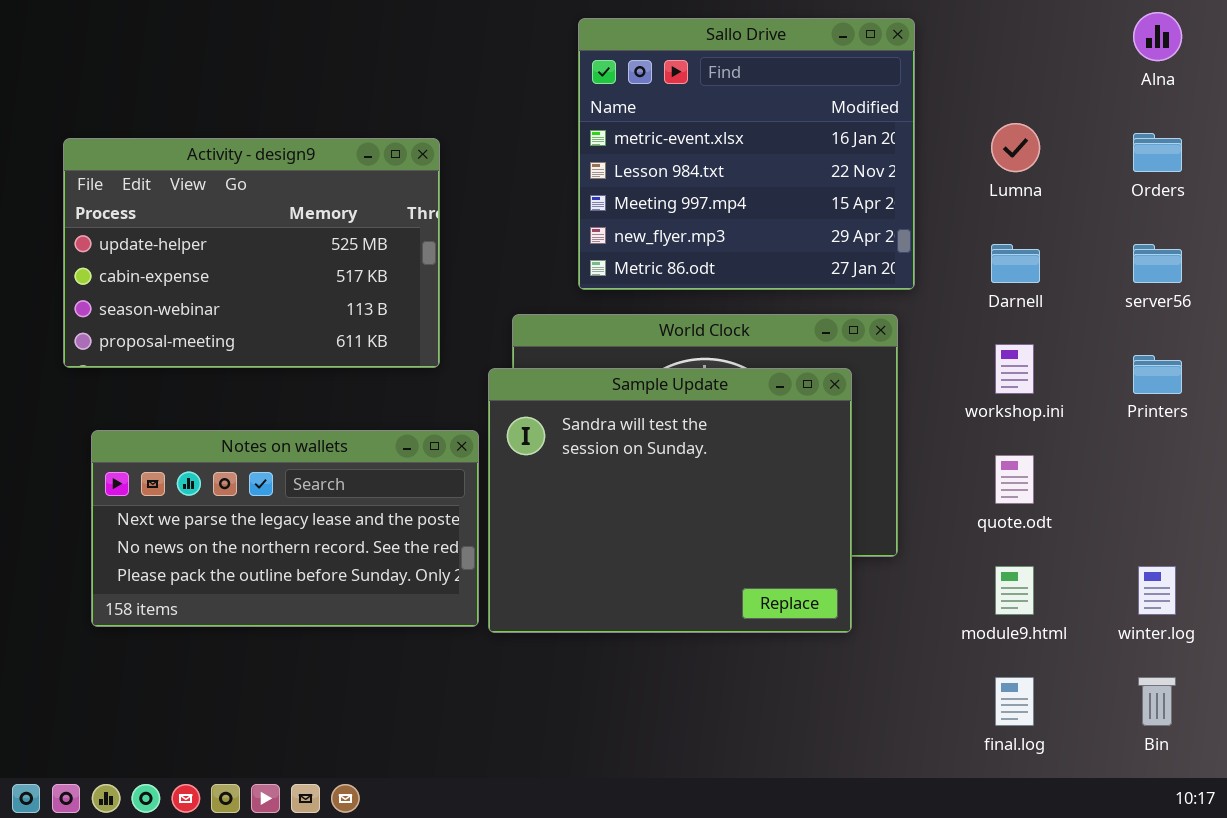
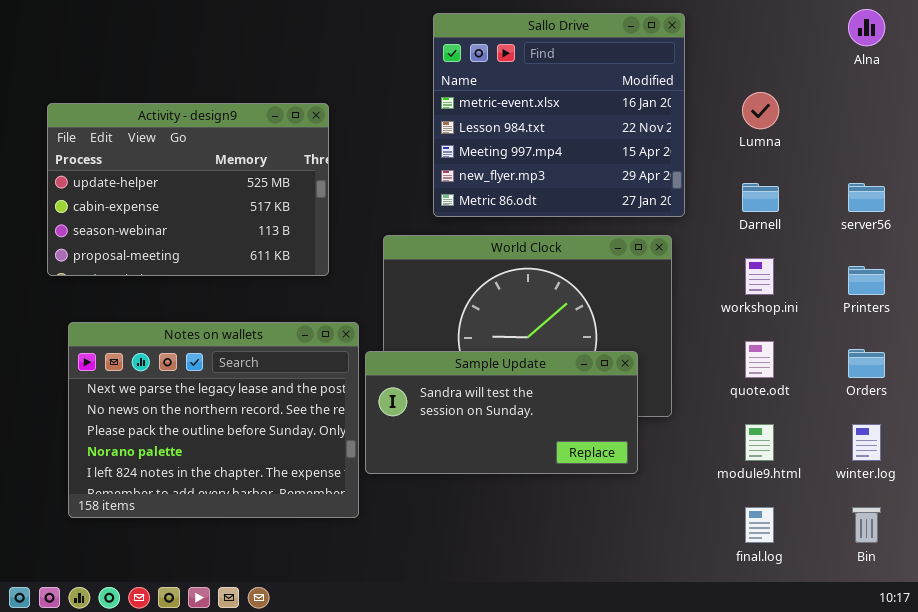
Orders: [1133,133,1182,172] -> [848,349,885,378], moved
Sample Update: [488,368,852,633] -> [365,351,638,474], resized
Notes on wallets: [91,430,479,627] -> [68,322,359,518], resized

